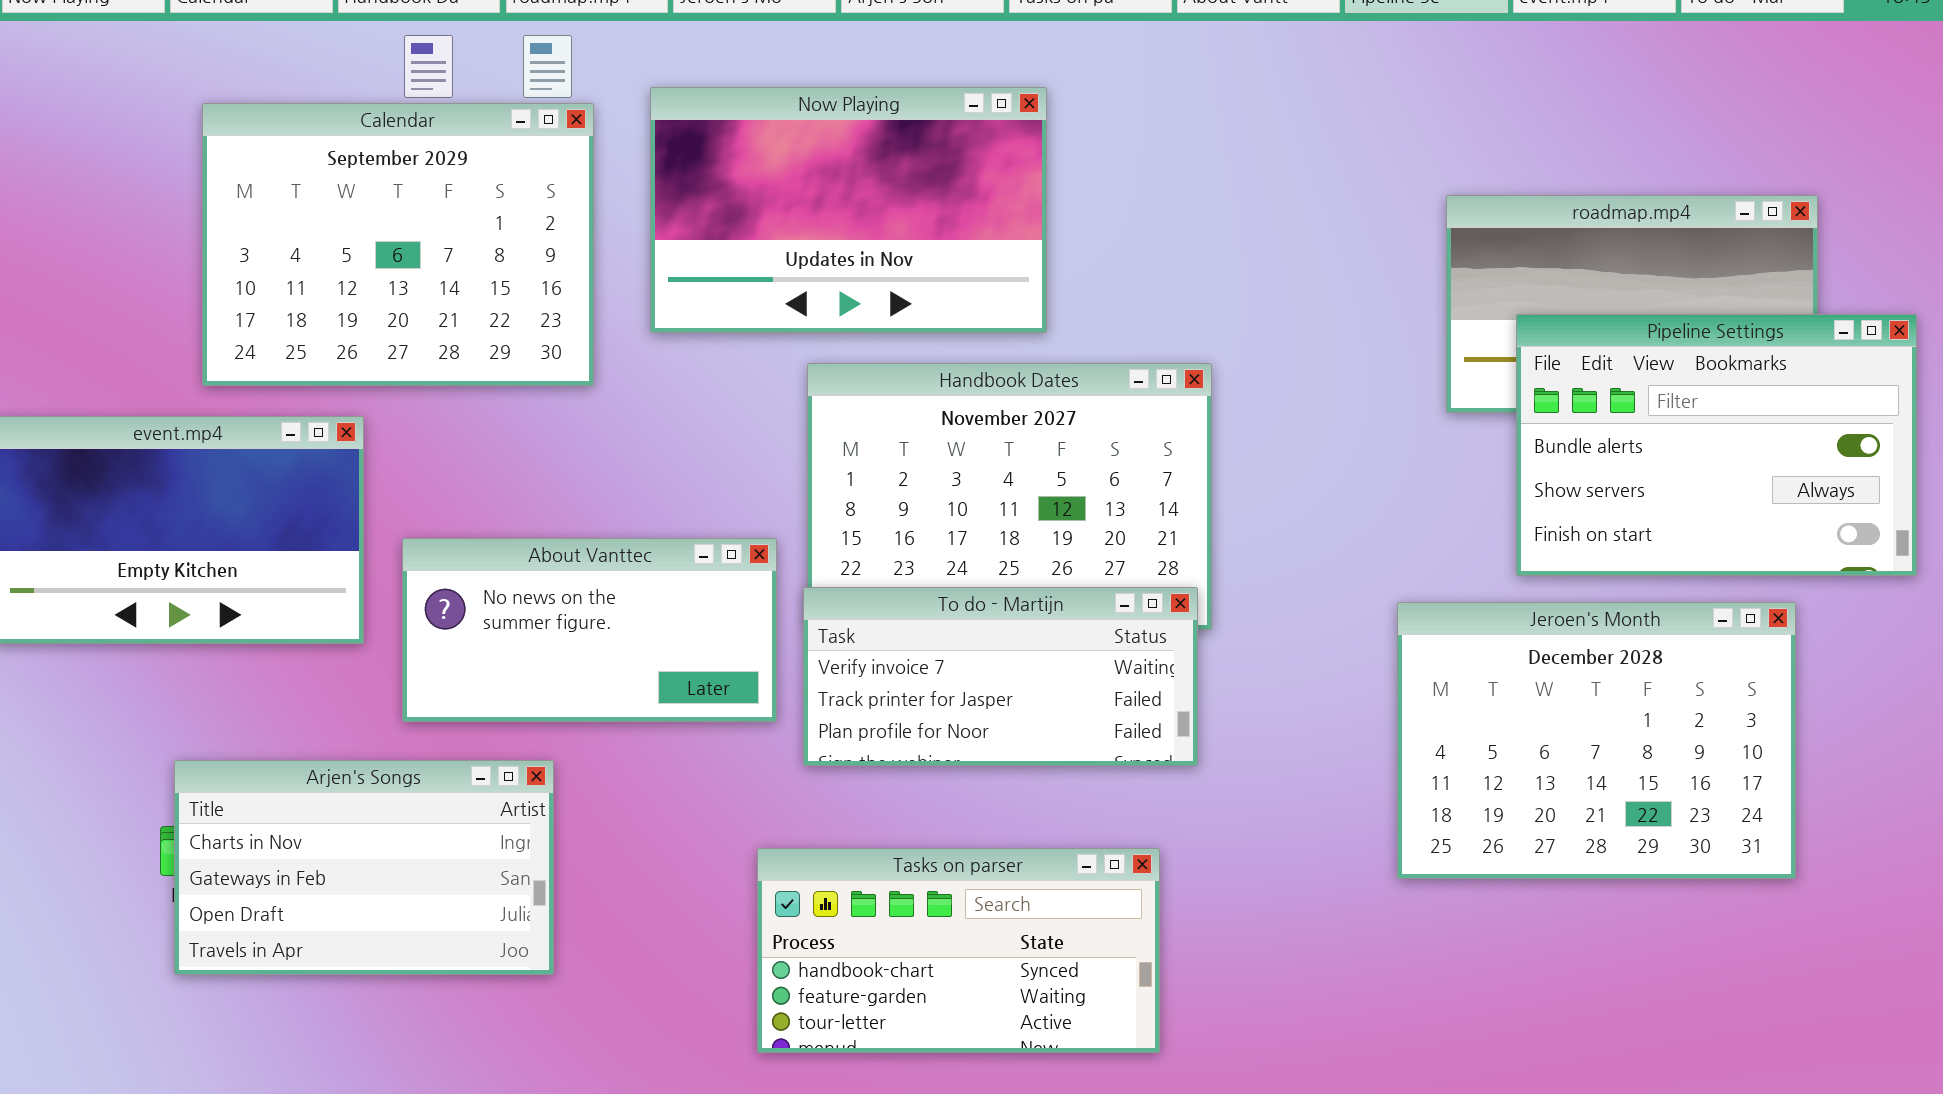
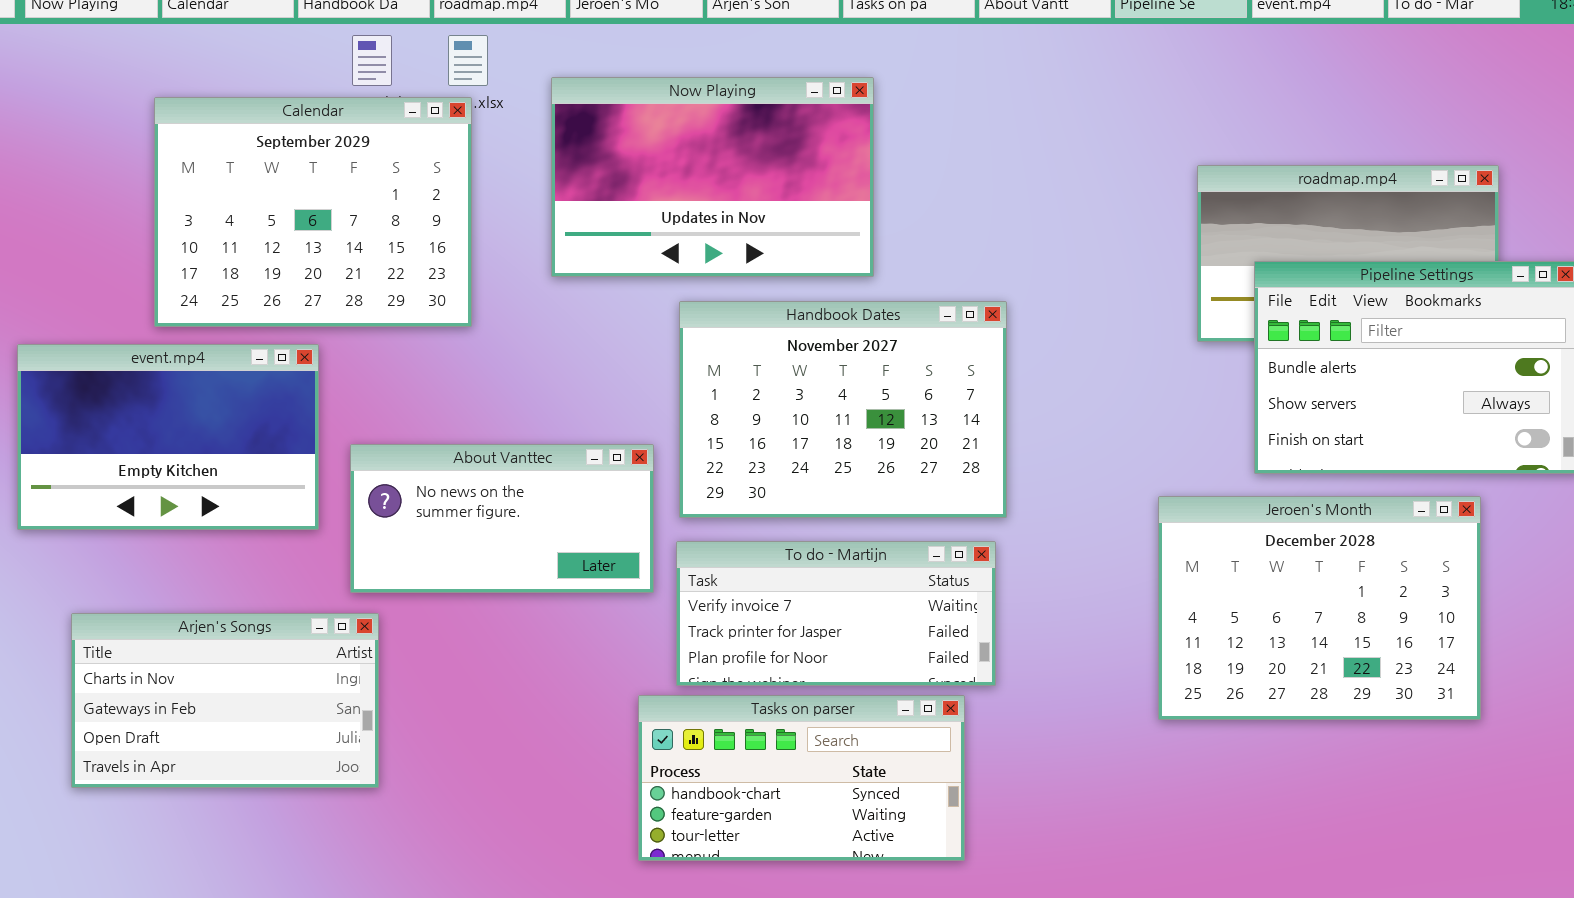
Calendar: [202,103,594,386] -> [154,97,472,327], moved
To do - Martijn: [803,587,1198,766] -> [676,541,996,686], moved
Arjen's Songs: [174,760,554,975] -> [71,613,379,788], moved

